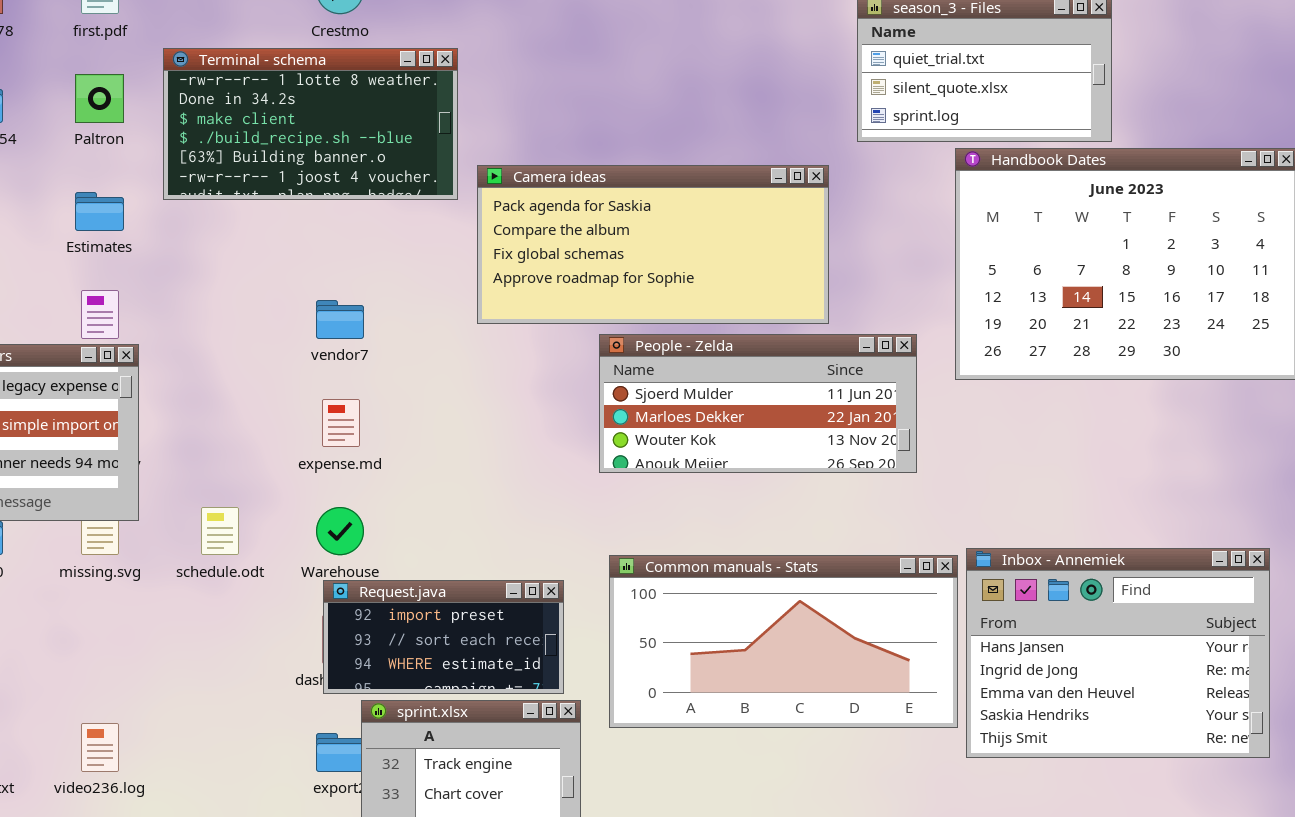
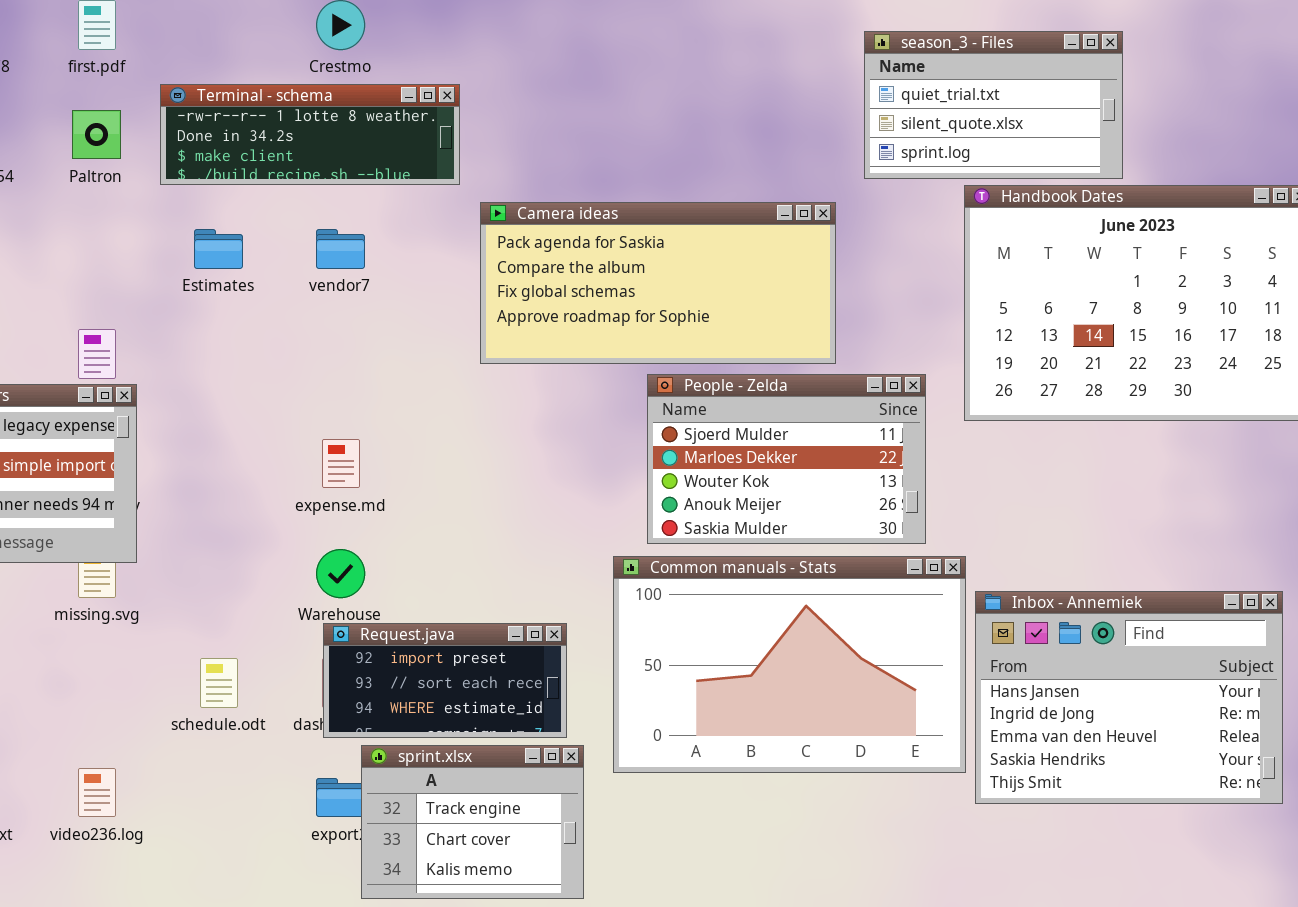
Terminal - schema: [163,48,458,200] -> [160,84,460,185], resized
Estimates: [75,192,124,231] -> [194,229,243,269], moved
vendor7: [316,300,364,339] -> [316,229,365,269], moved
People - Zelda: [599,334,917,473] -> [647,374,926,544], resized
schedule.odt: [201,507,239,555] -> [200,658,238,708], moved
Common manuals - Stats: [609,555,958,728] -> [613,556,966,773], resized

